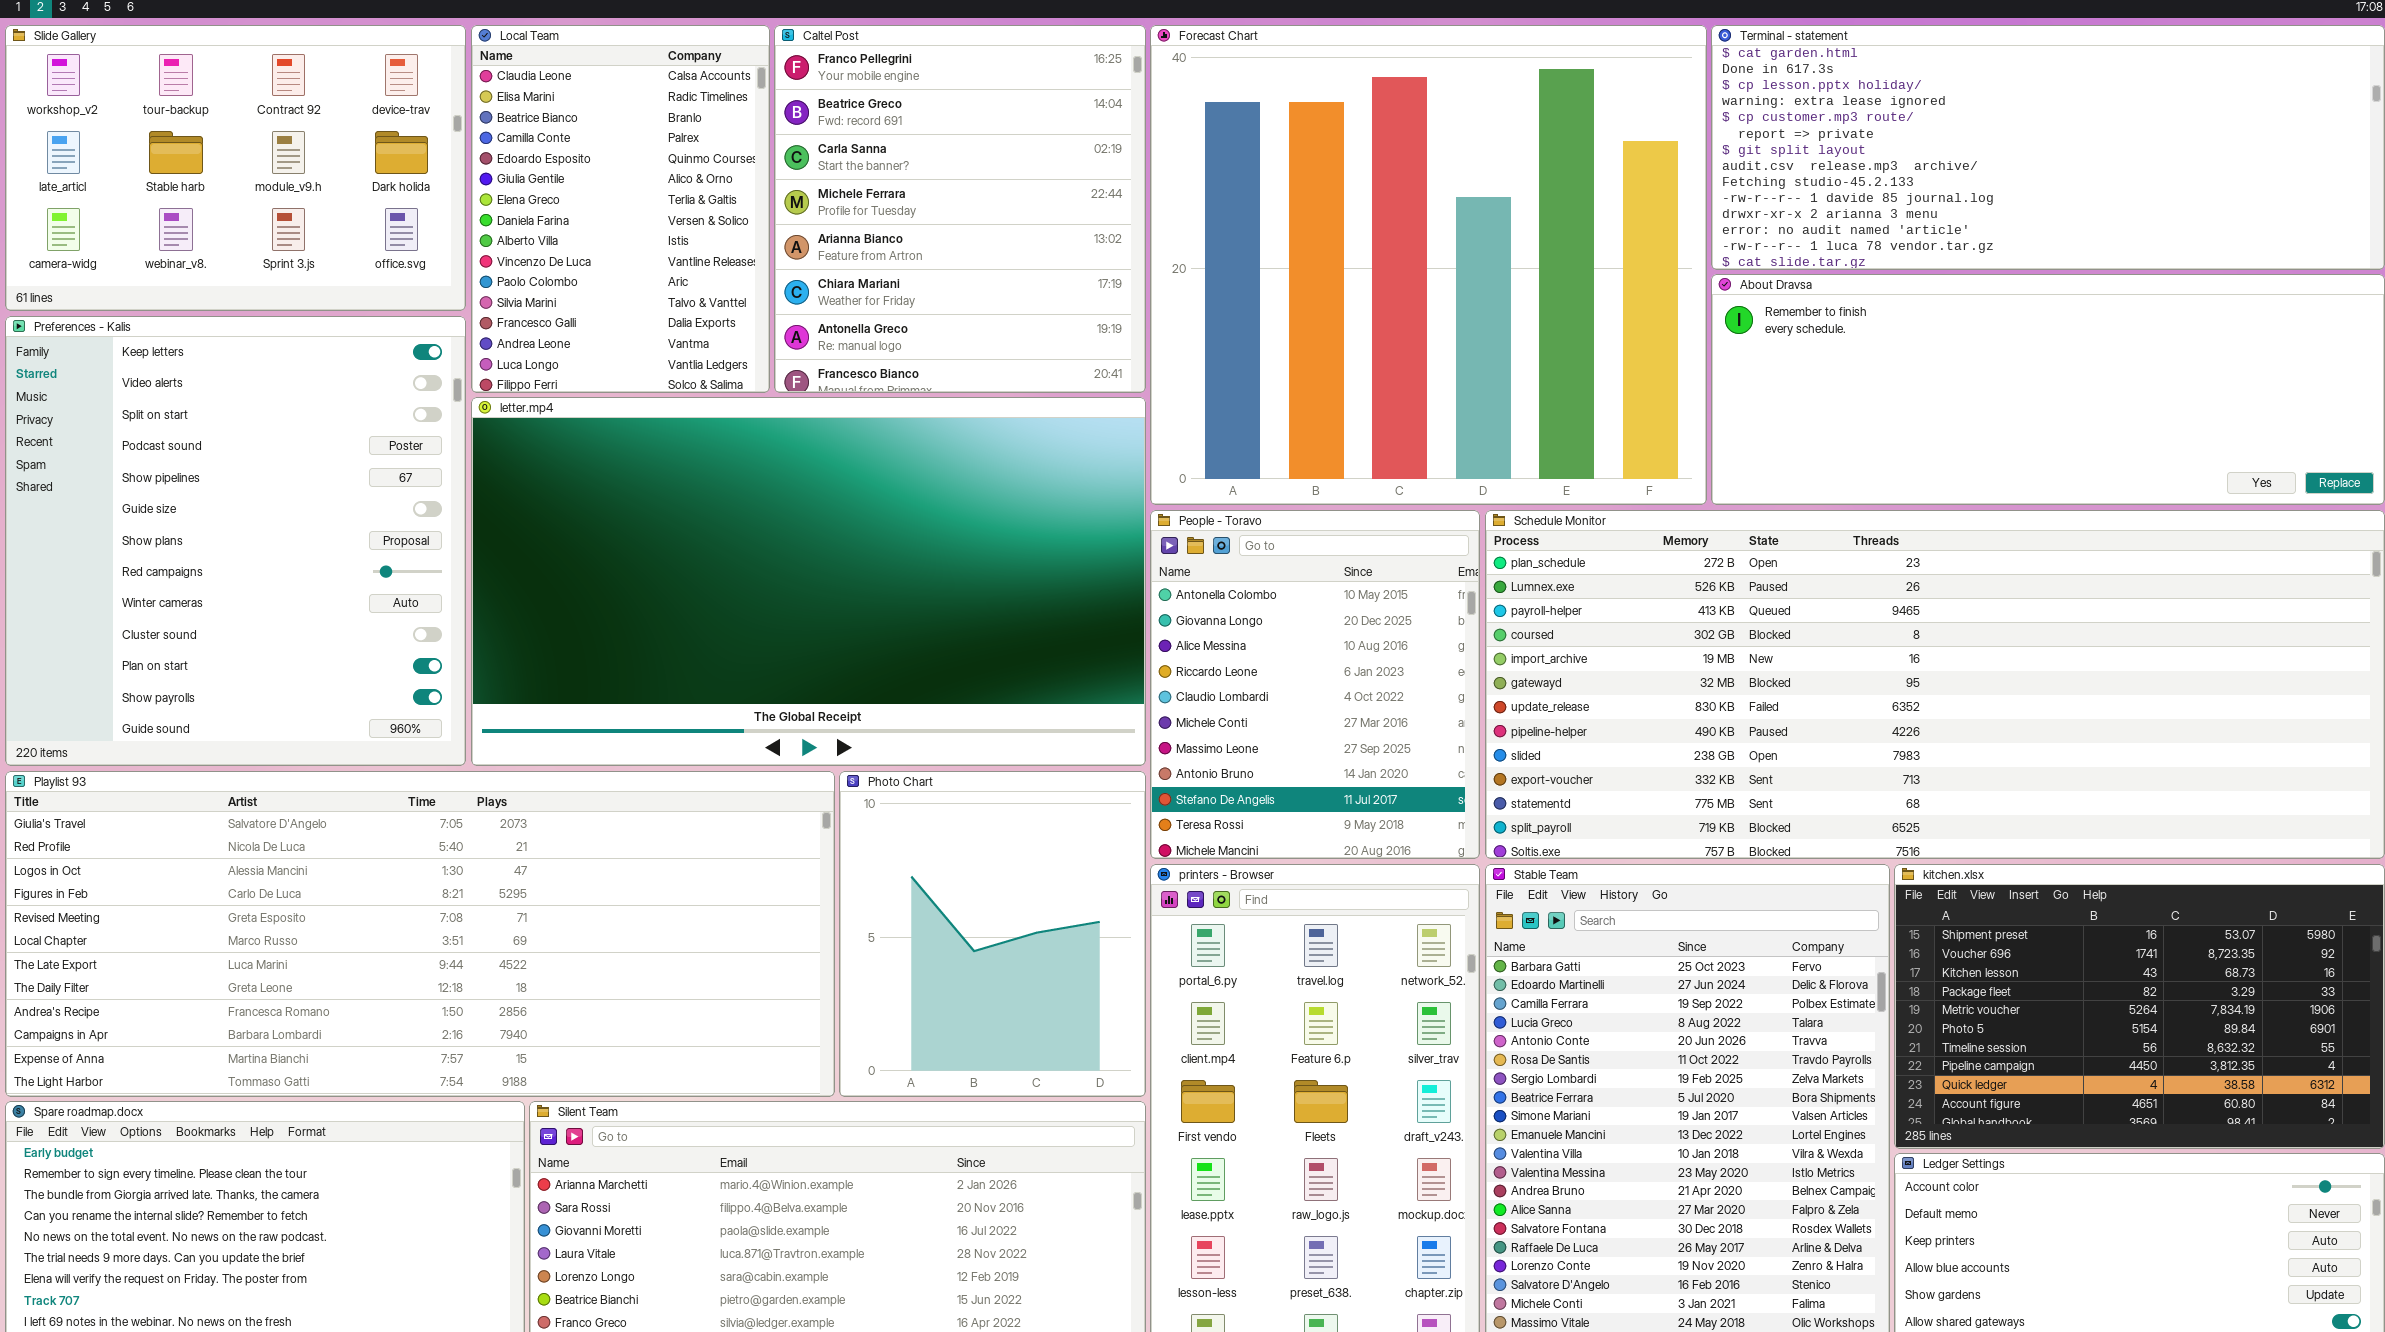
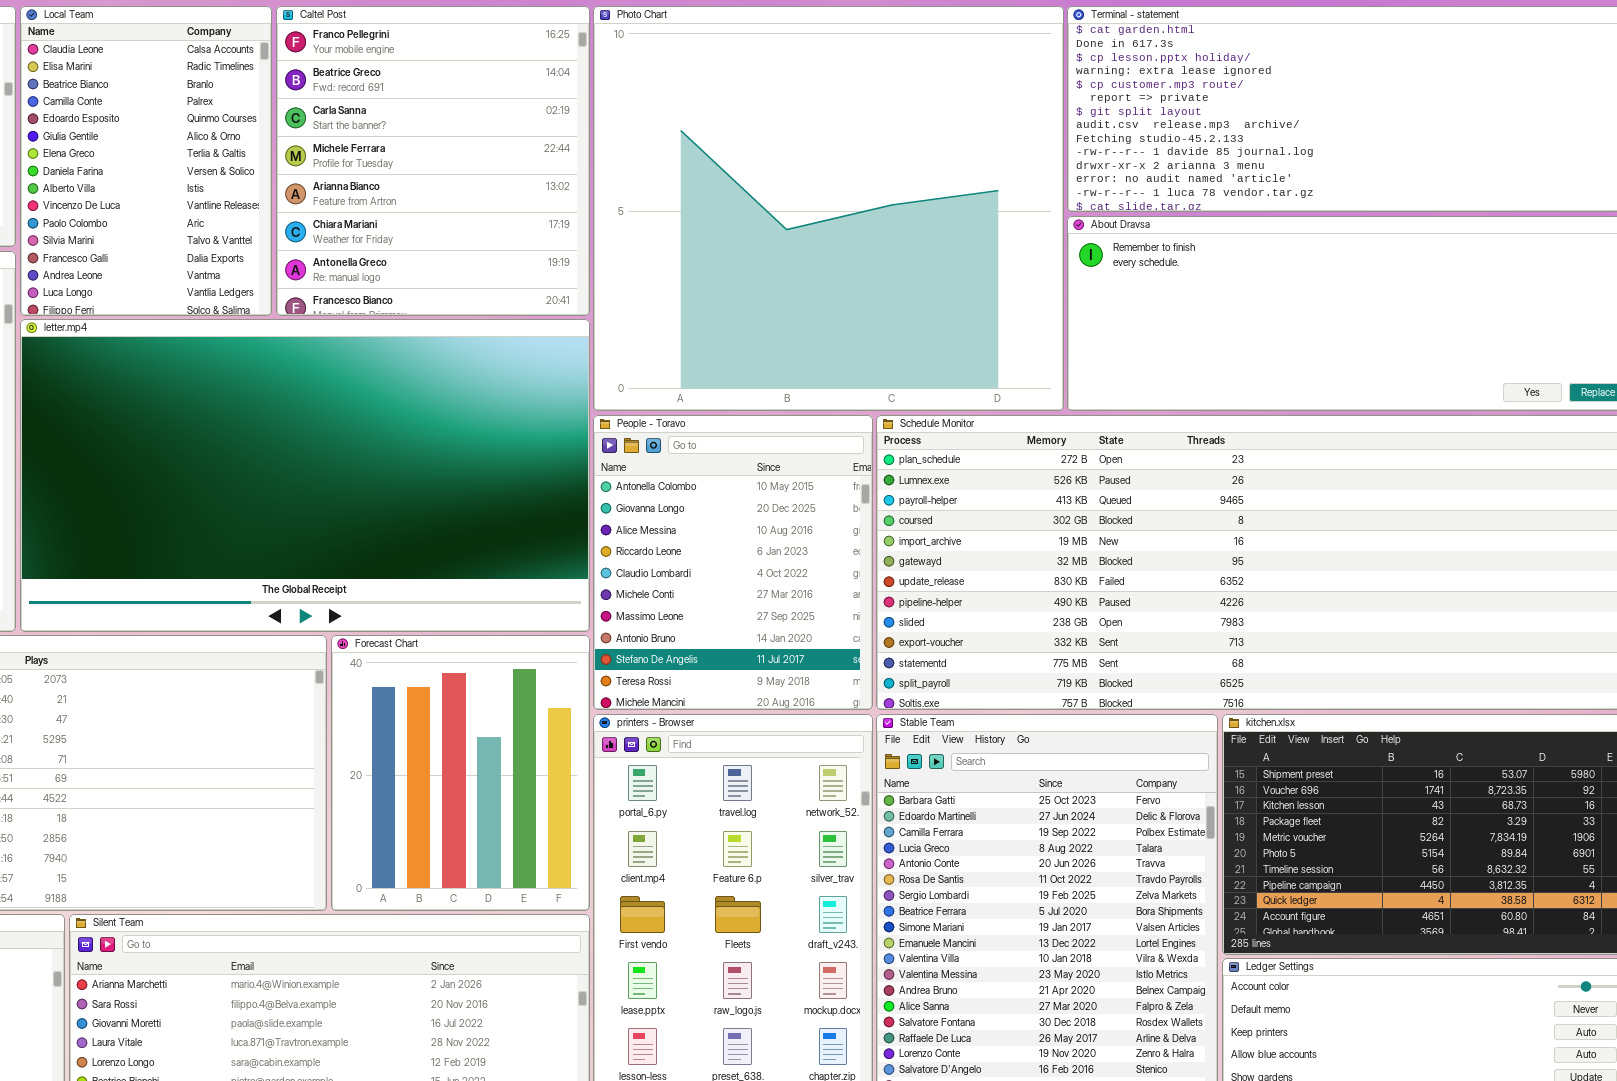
Forecast Chart: [1150,25,1707,505] -> [331,635,590,911], moved, resized
Photo Chart: [839,771,1146,1097] -> [593,6,1064,411], moved, resized

